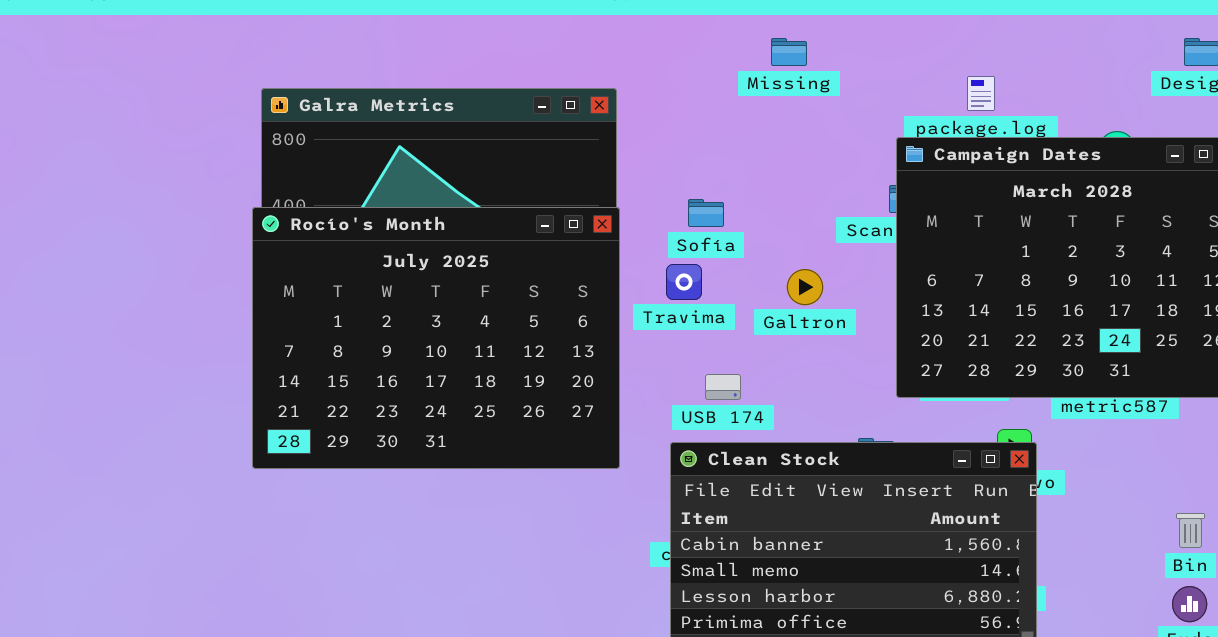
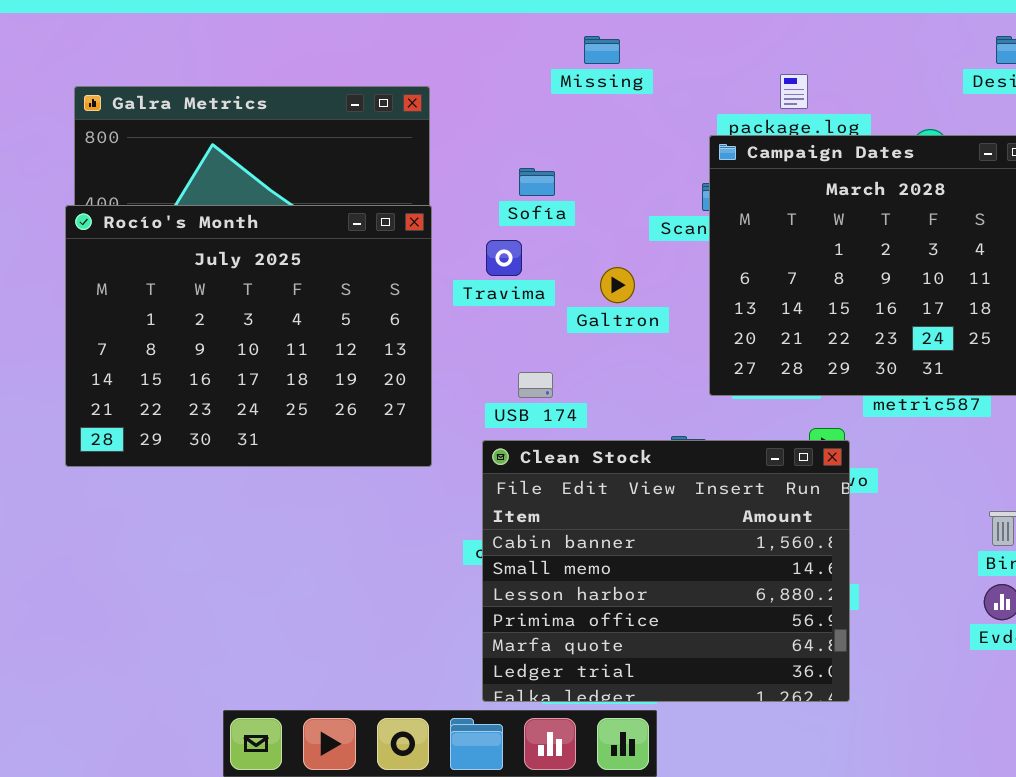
Sofía: [688,199,724,227] -> [519,168,555,196], moved
Travima: [666,264,702,300] -> [486,240,522,276], moved

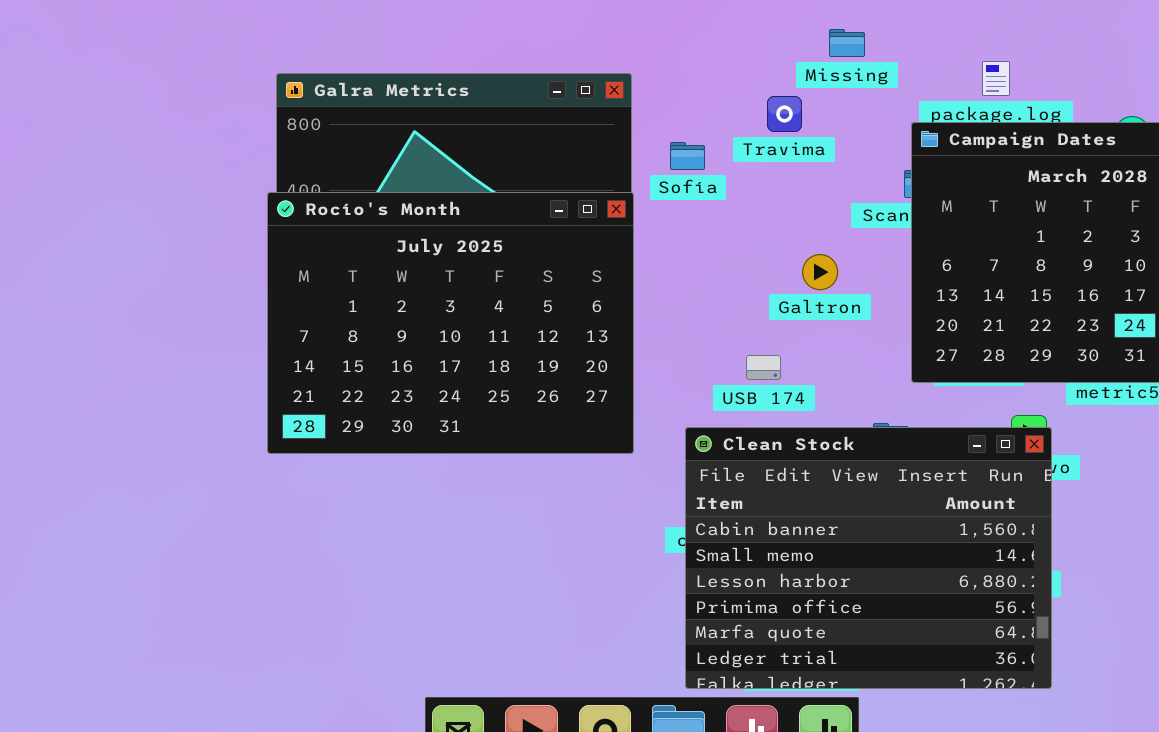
Missing: [584,36,620,64] -> [829,29,865,57], moved
Sofía: [519,168,555,196] -> [670,142,705,170], moved
Travima: [486,240,522,276] -> [767,96,802,132], moved
USB 174: [518,372,553,398] -> [746,355,781,380], moved

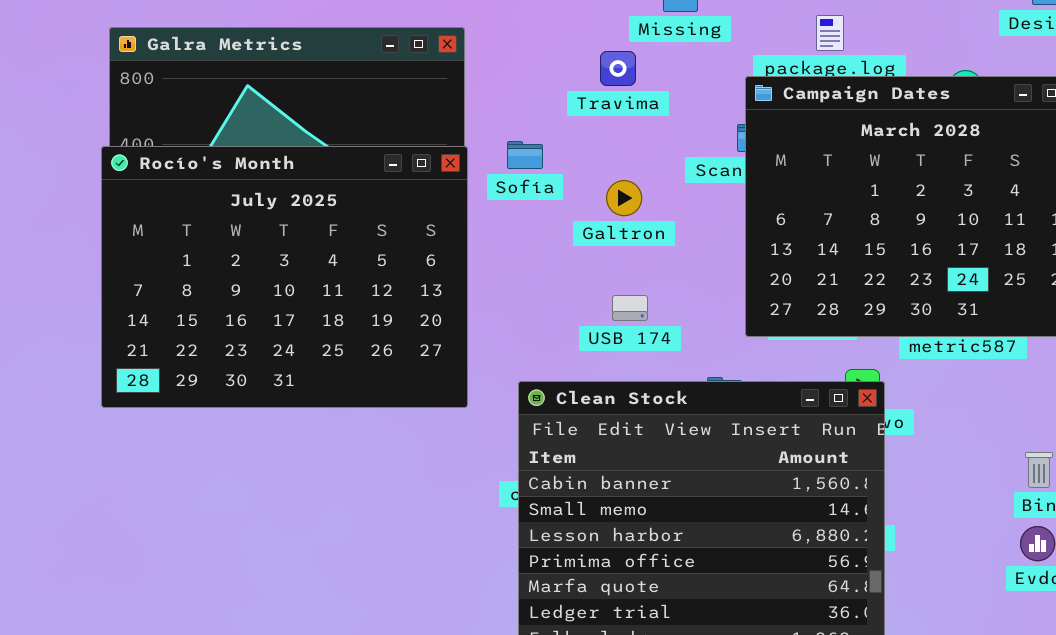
Sofía: [670,142,705,170] -> [507,141,543,169], moved
Galtron: [802,254,838,290] -> [606,180,642,216], moved
USB 174: [746,355,781,380] -> [612,295,648,321], moved

